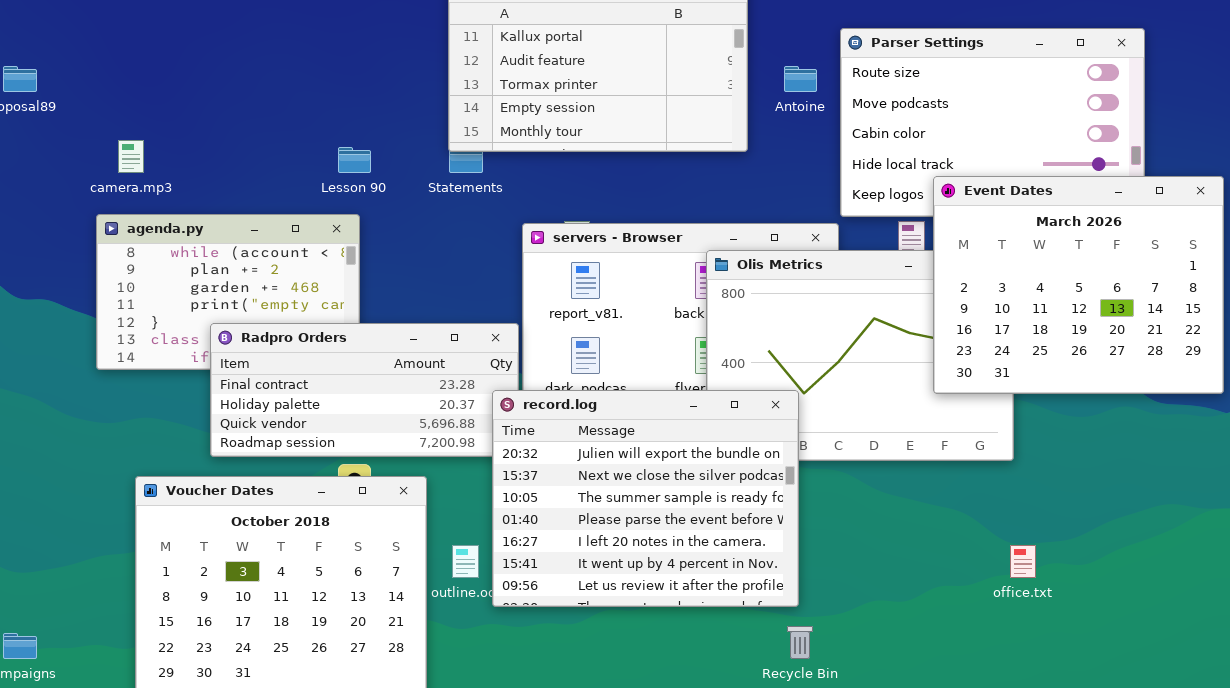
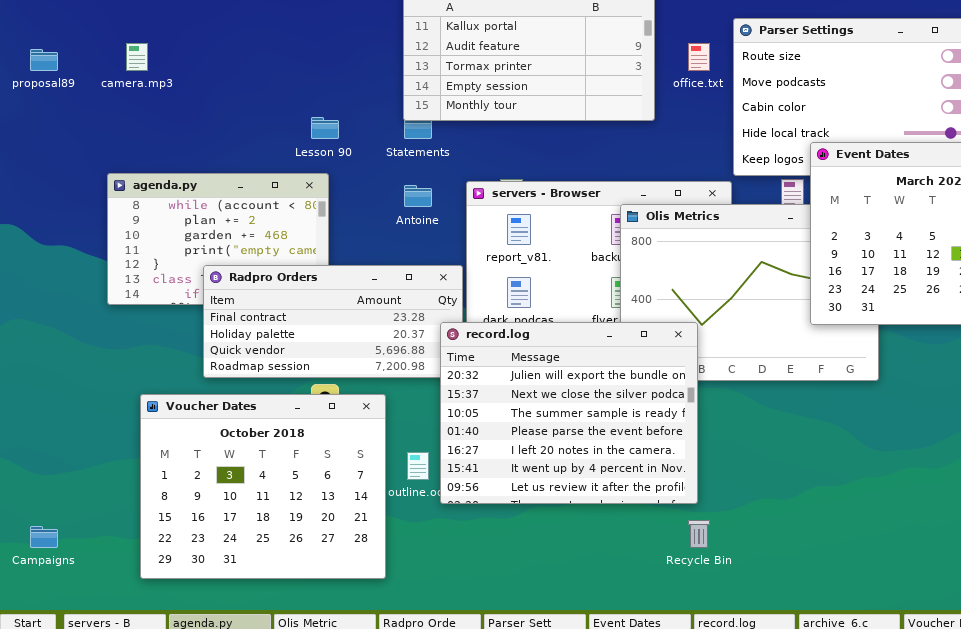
Antoine: [784,66,817,92] -> [404,185,432,207], moved
camera.mp3: [118,140,144,173] -> [126,43,148,71], moved
office.txt: [1010,545,1036,578] -> [688,43,710,71], moved

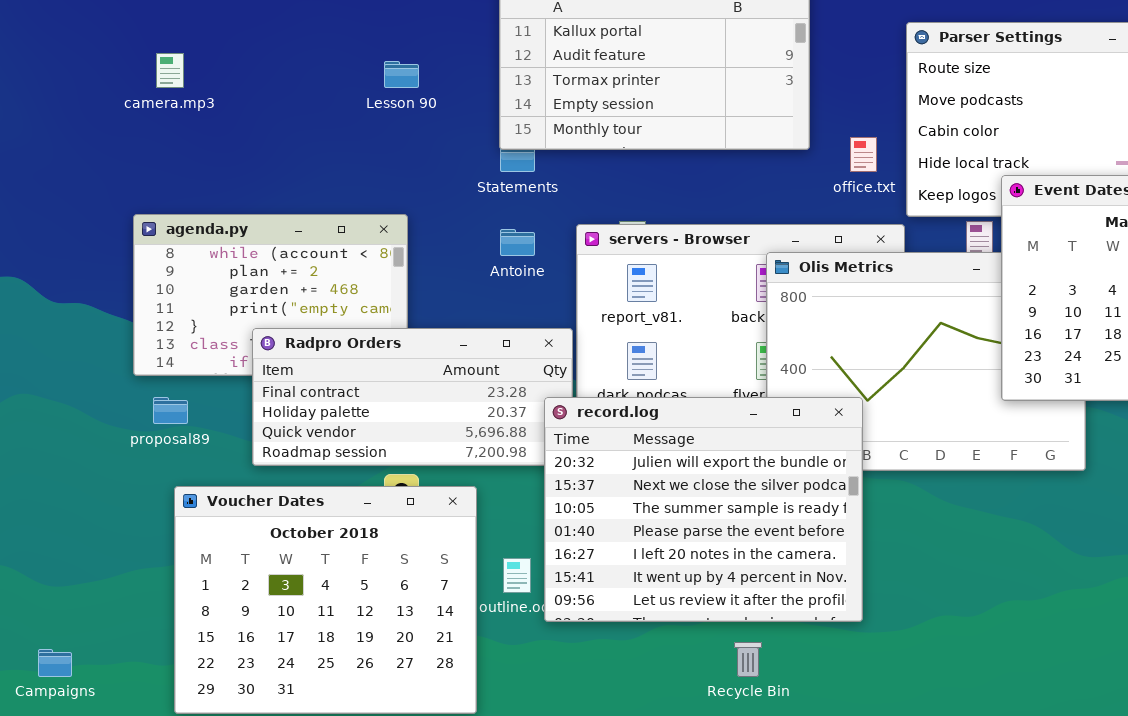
office.txt: [688,43,710,71] -> [850,137,877,172], moved
proposal89: [30,49,58,71] -> [153,397,188,424], moved
Lesson 90: [311,117,339,139] -> [384,61,419,88], moved
Recycle Bin: [688,520,710,548] -> [734,642,762,677], moved

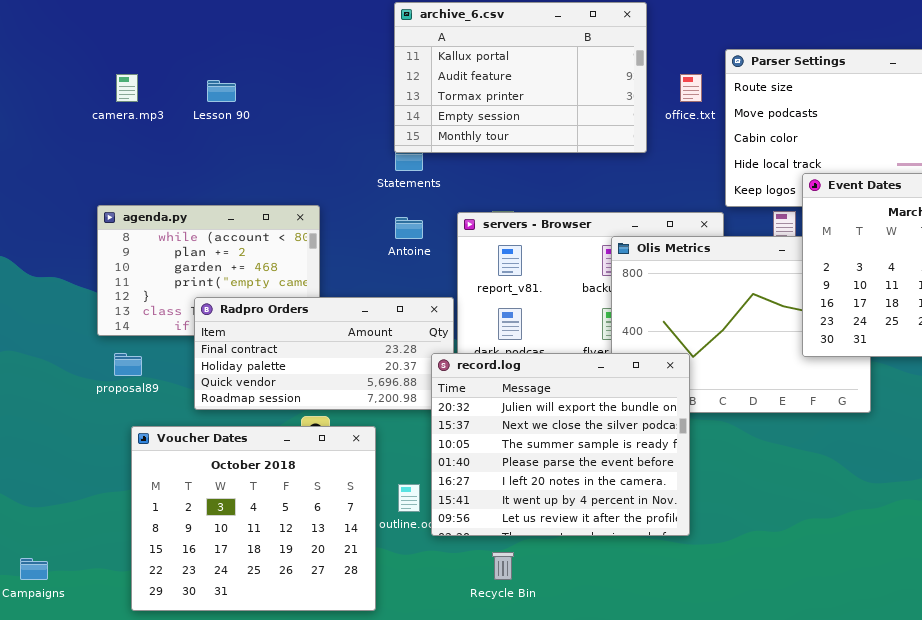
Lesson 90: [384,61,419,88] -> [207,80,236,102], moved
office.txt: [850,137,877,172] -> [680,74,702,102], moved
Recycle Bin: [734,642,762,677] -> [492,552,514,580], moved

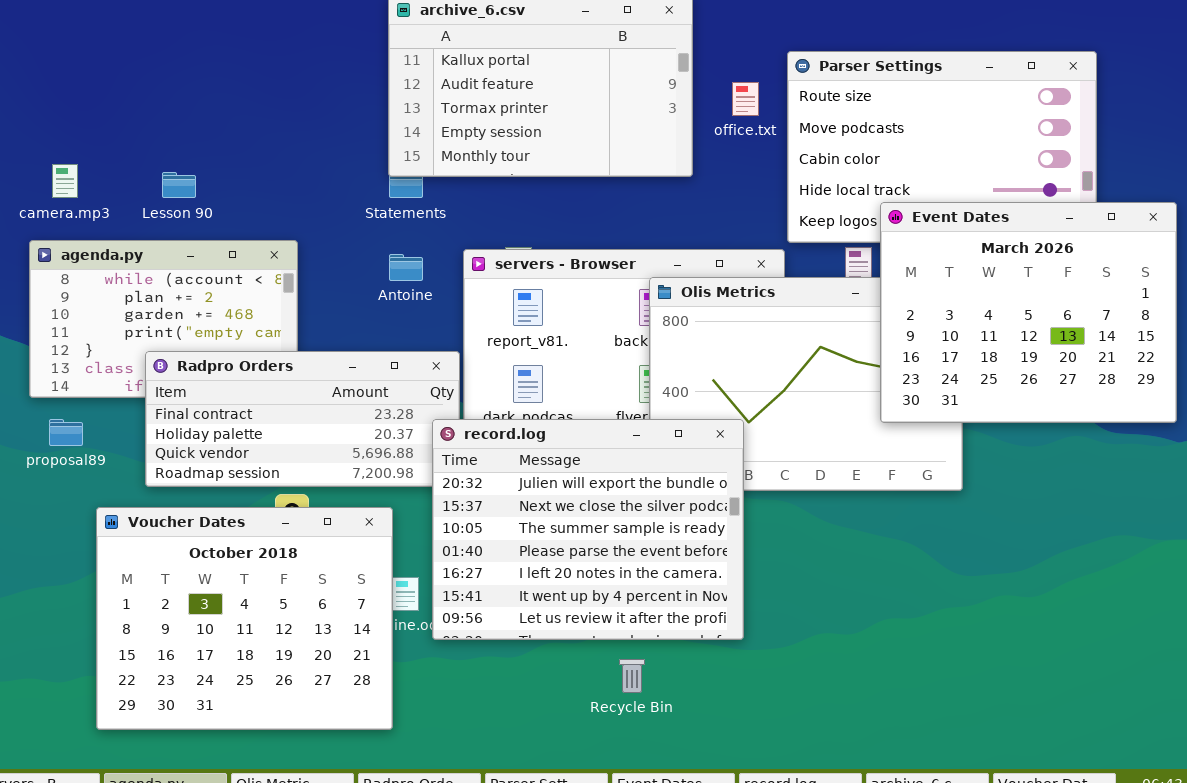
camera.mp3: [116,74,138,102] -> [52,164,78,198], moved
Lesson 90: [207,80,236,102] -> [162,172,196,198], moved
Voucher Dates: [131,426,376,611] -> [96,507,393,730], moved
Recycle Bin: [492,552,514,580] -> [619,659,645,693], moved

